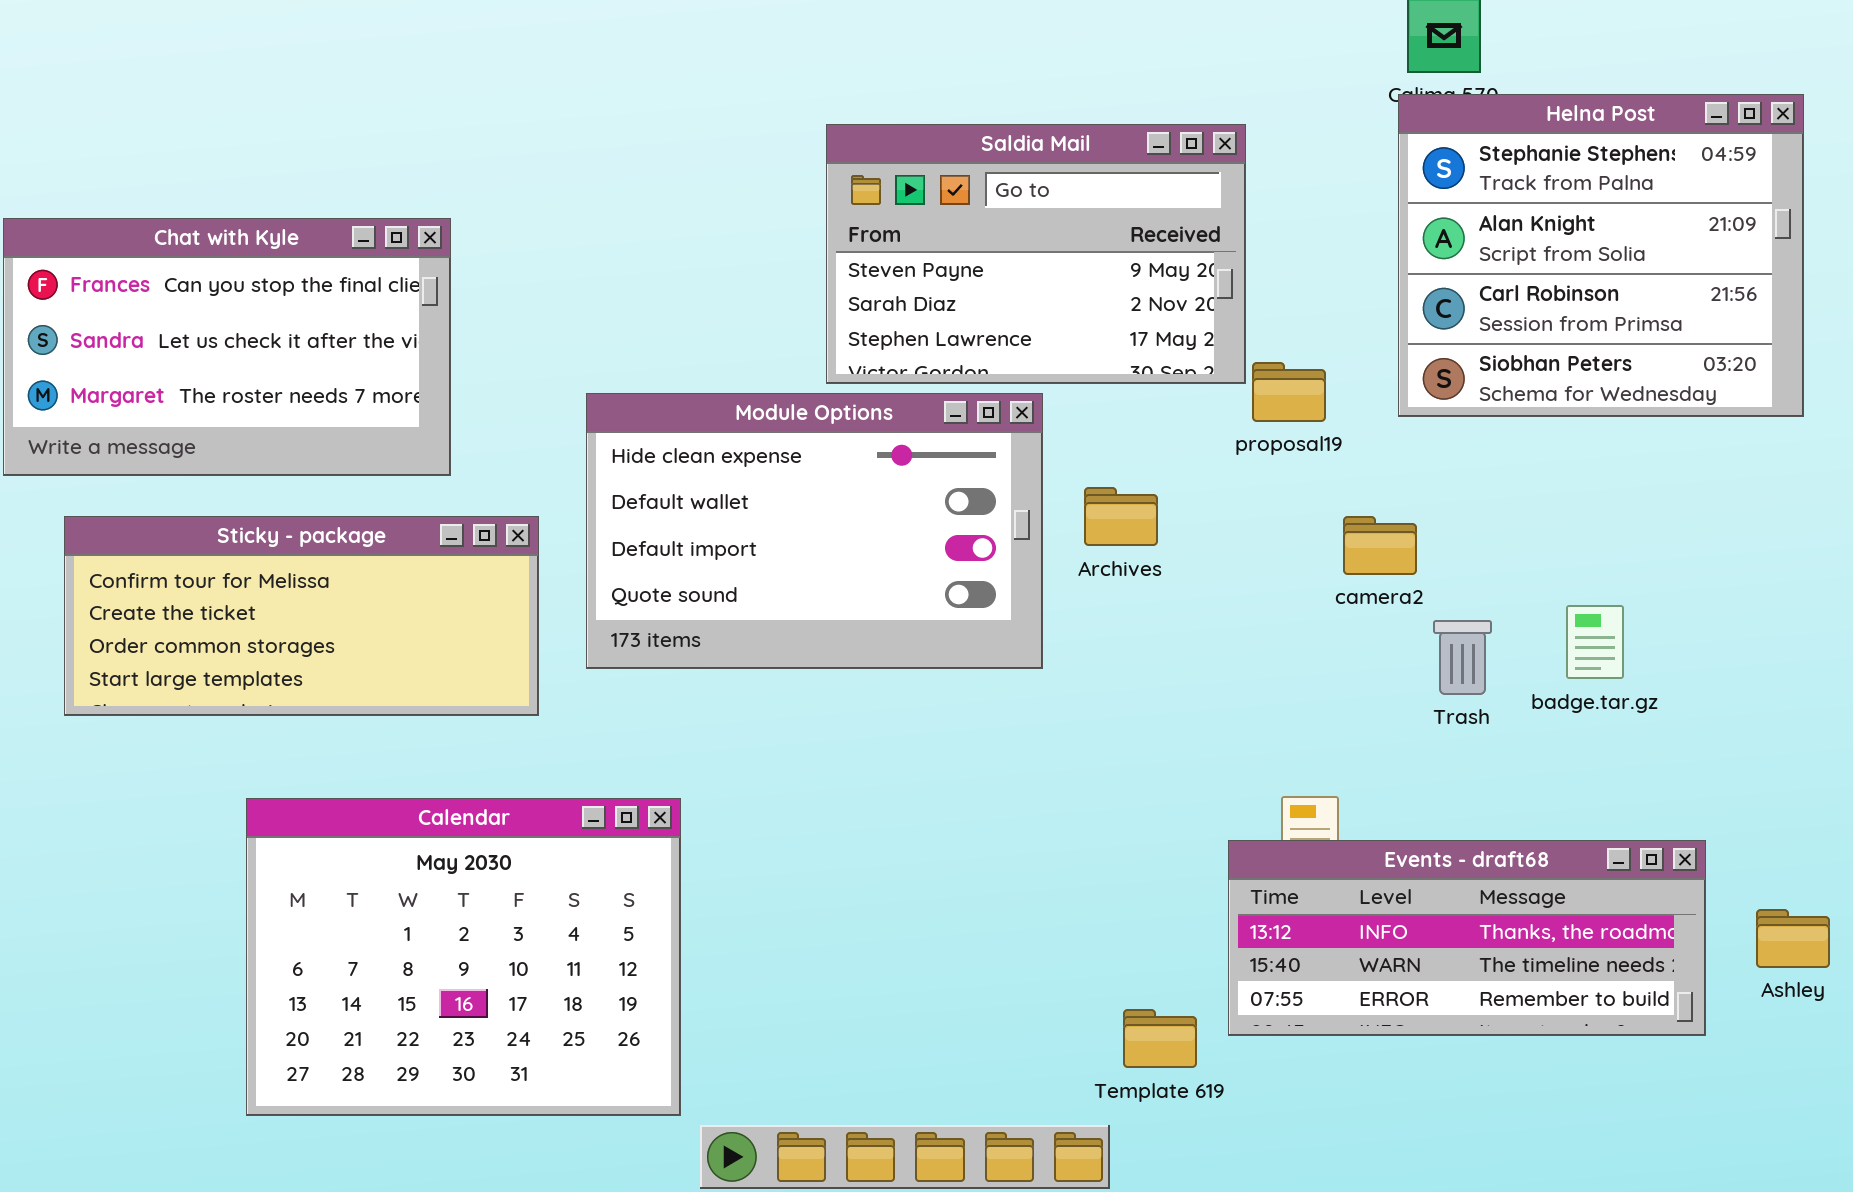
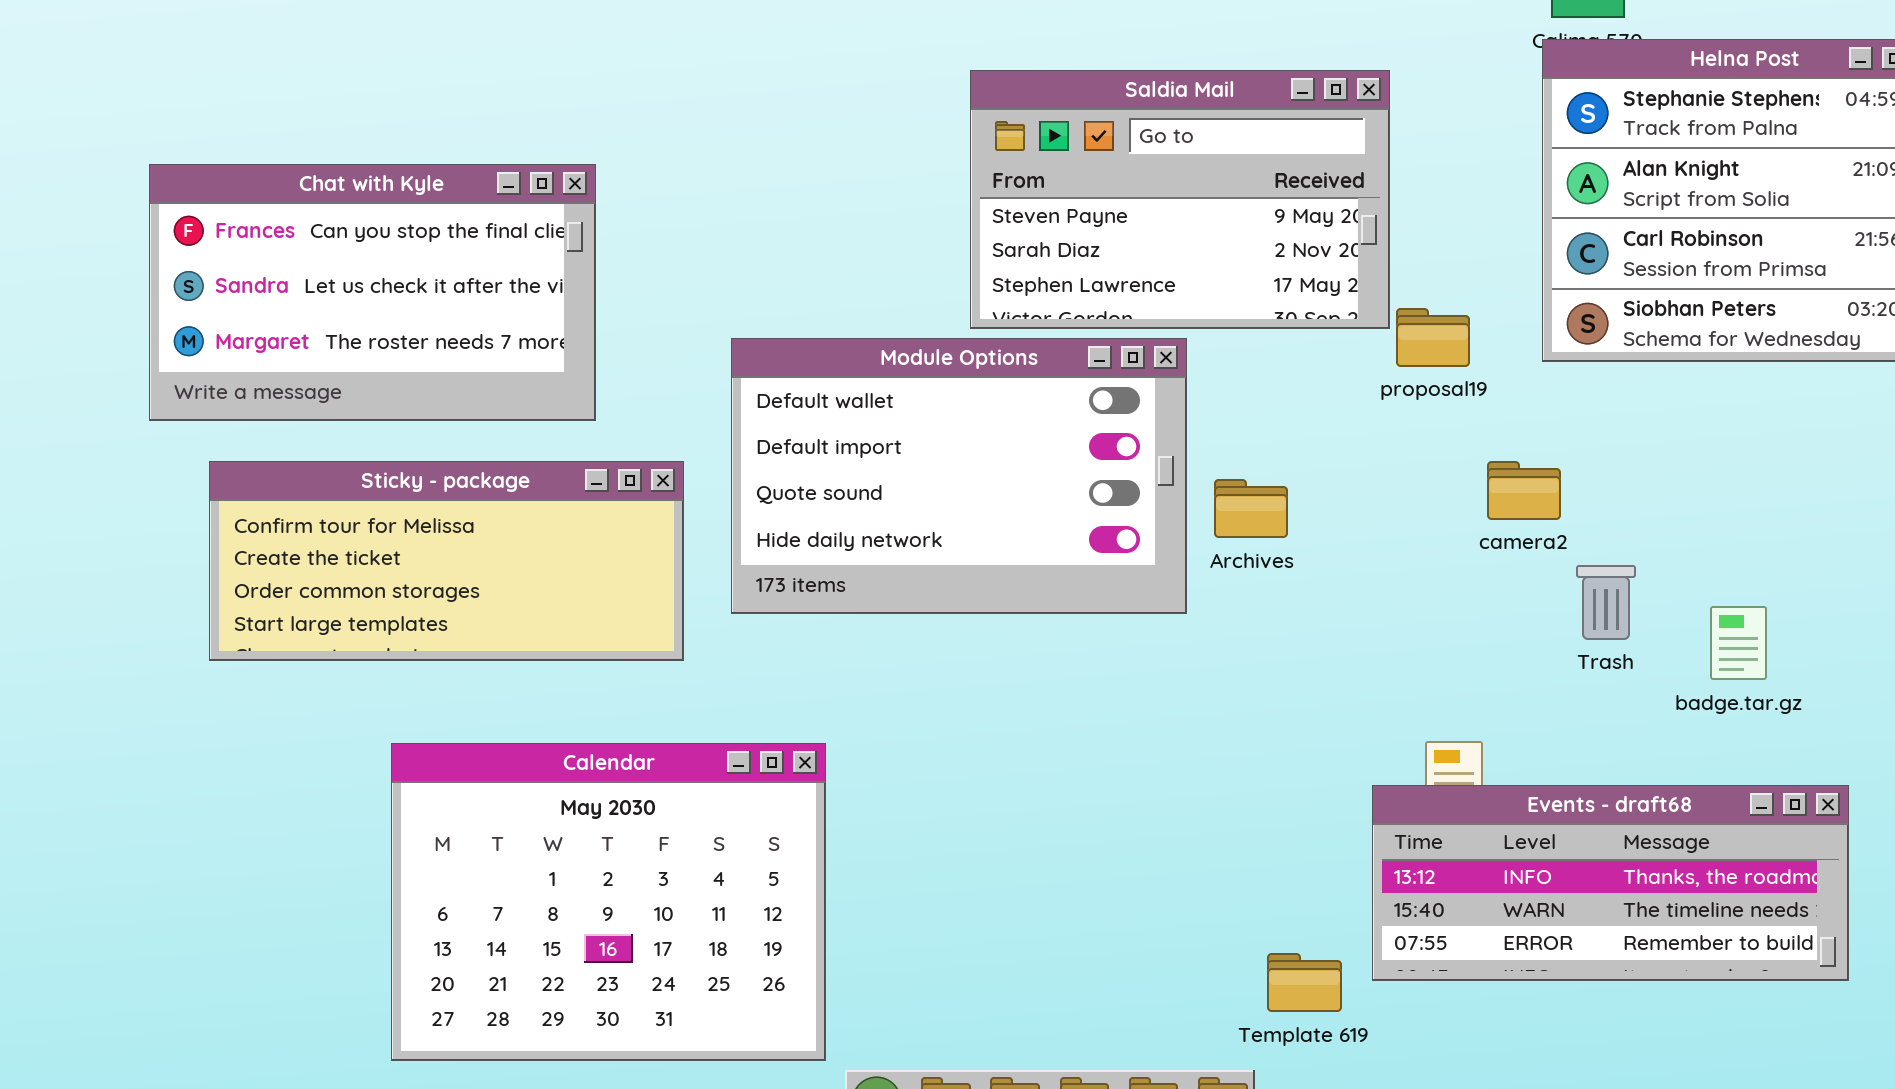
Module Options: [586,393,1043,669] -> [731,338,1187,614], scrolled down 1 row
Archives: [1084,487,1158,546] -> [1214,479,1288,538], moved
badge.tar.gz: [1566,605,1624,679] -> [1710,606,1767,680], moved

